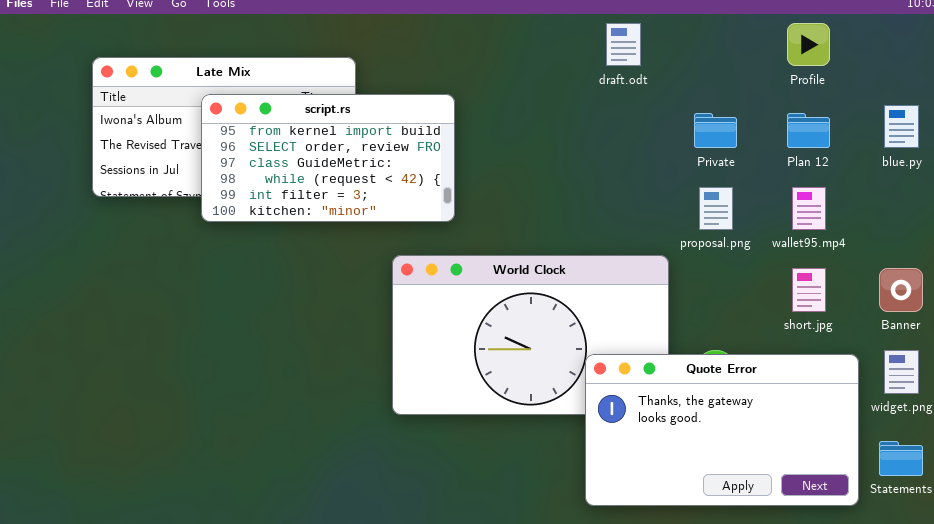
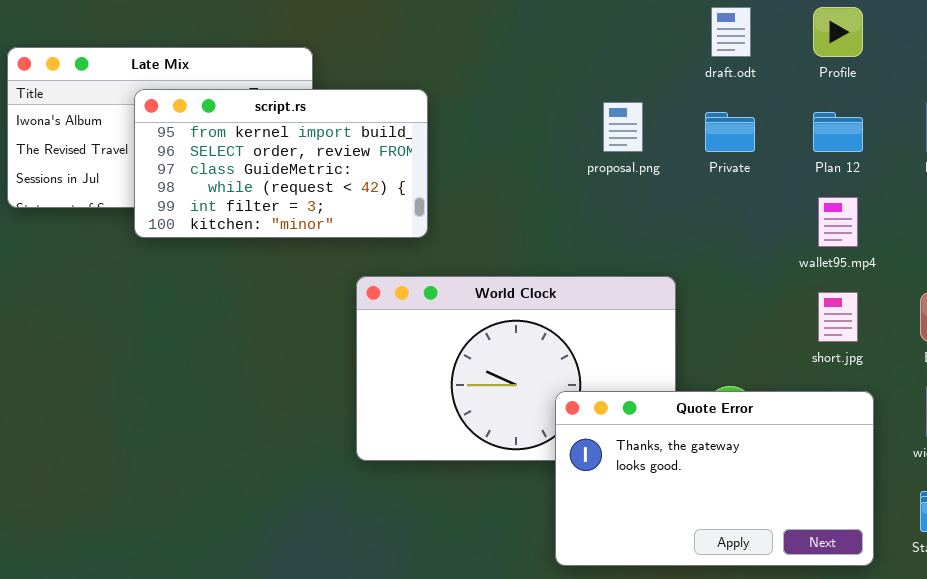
draft.odt: [606,23,641,66] -> [711,7,751,57], moved
proposal.png: [699,187,733,230] -> [603,102,643,152], moved
Quote Error: [585,354,859,506] -> [555,391,874,566], moved

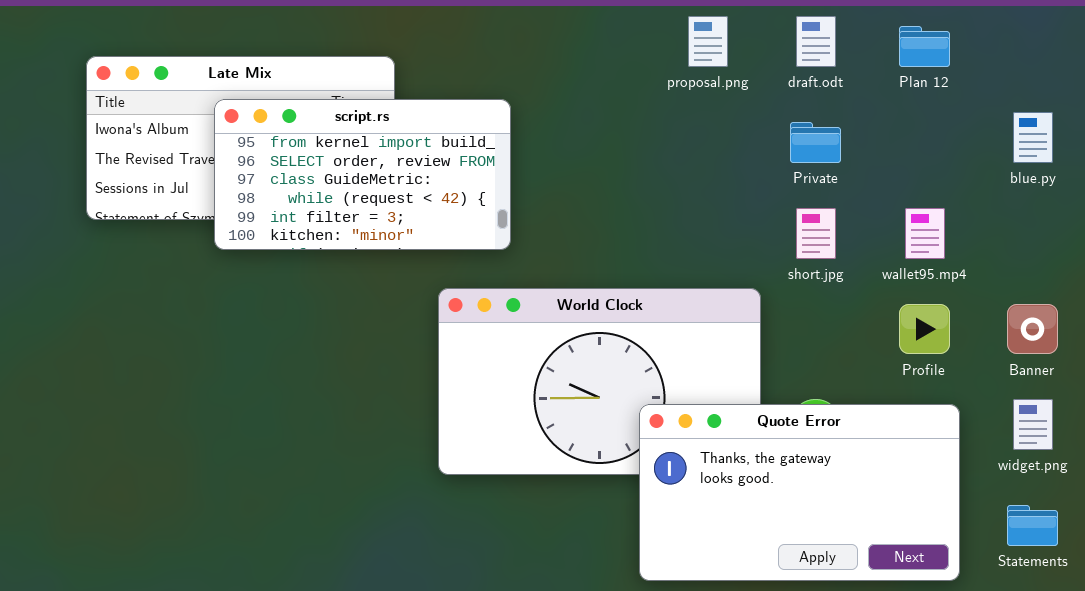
Profile: [813,7,863,57] -> [899,304,950,354], moved
proposal.png: [603,102,643,152] -> [688,16,728,67], moved
Plan 12: [813,112,863,152] -> [899,26,950,67], moved
short.jpg: [818,292,858,342] -> [796,208,836,259], moved

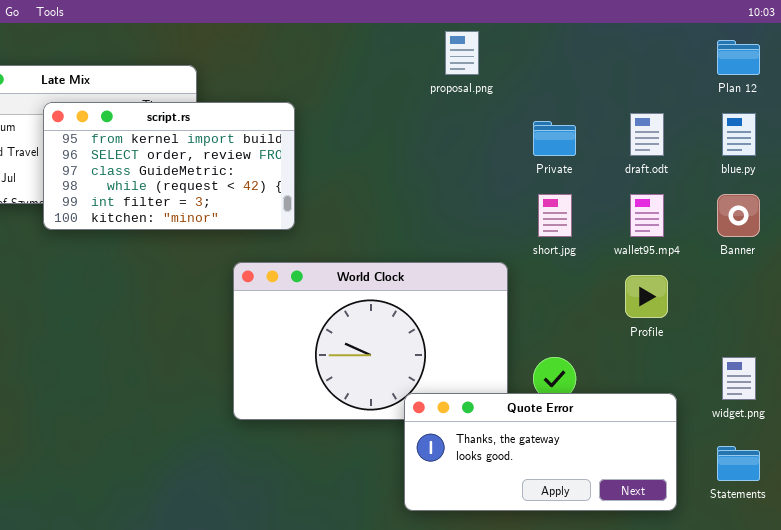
draft.odt: [796,16,836,67] -> [630,113,664,156], moved
Plan 12: [899,26,950,67] -> [717,40,760,75], moved
Banner: [1007,304,1058,354] -> [717,194,760,237], moved
Quote Error: [639,404,960,581] -> [404,393,677,511], resized

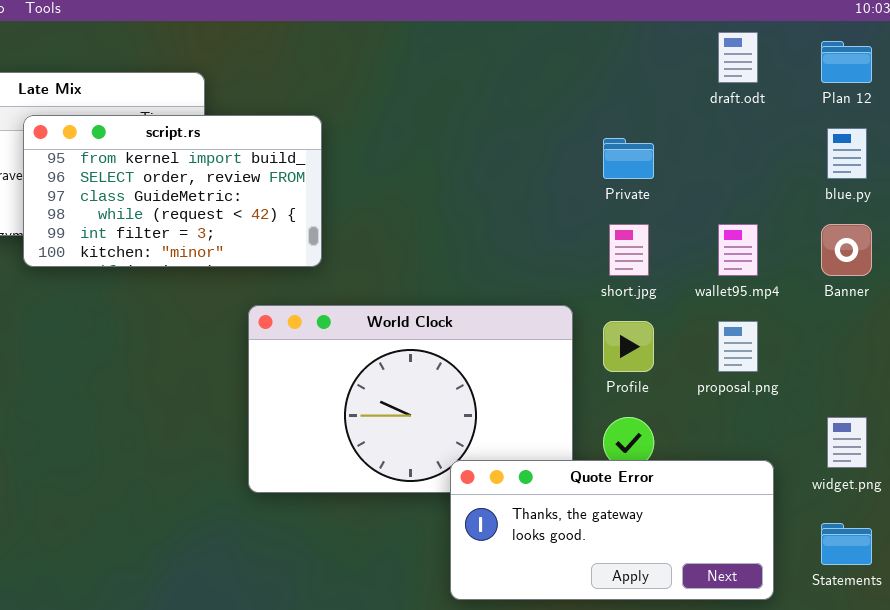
proposal.png: [445,31,479,75] -> [718,321,758,372], moved
draft.odt: [630,113,664,156] -> [718,32,758,83], moved
Profile: [625,275,668,318] -> [603,321,654,372], moved

